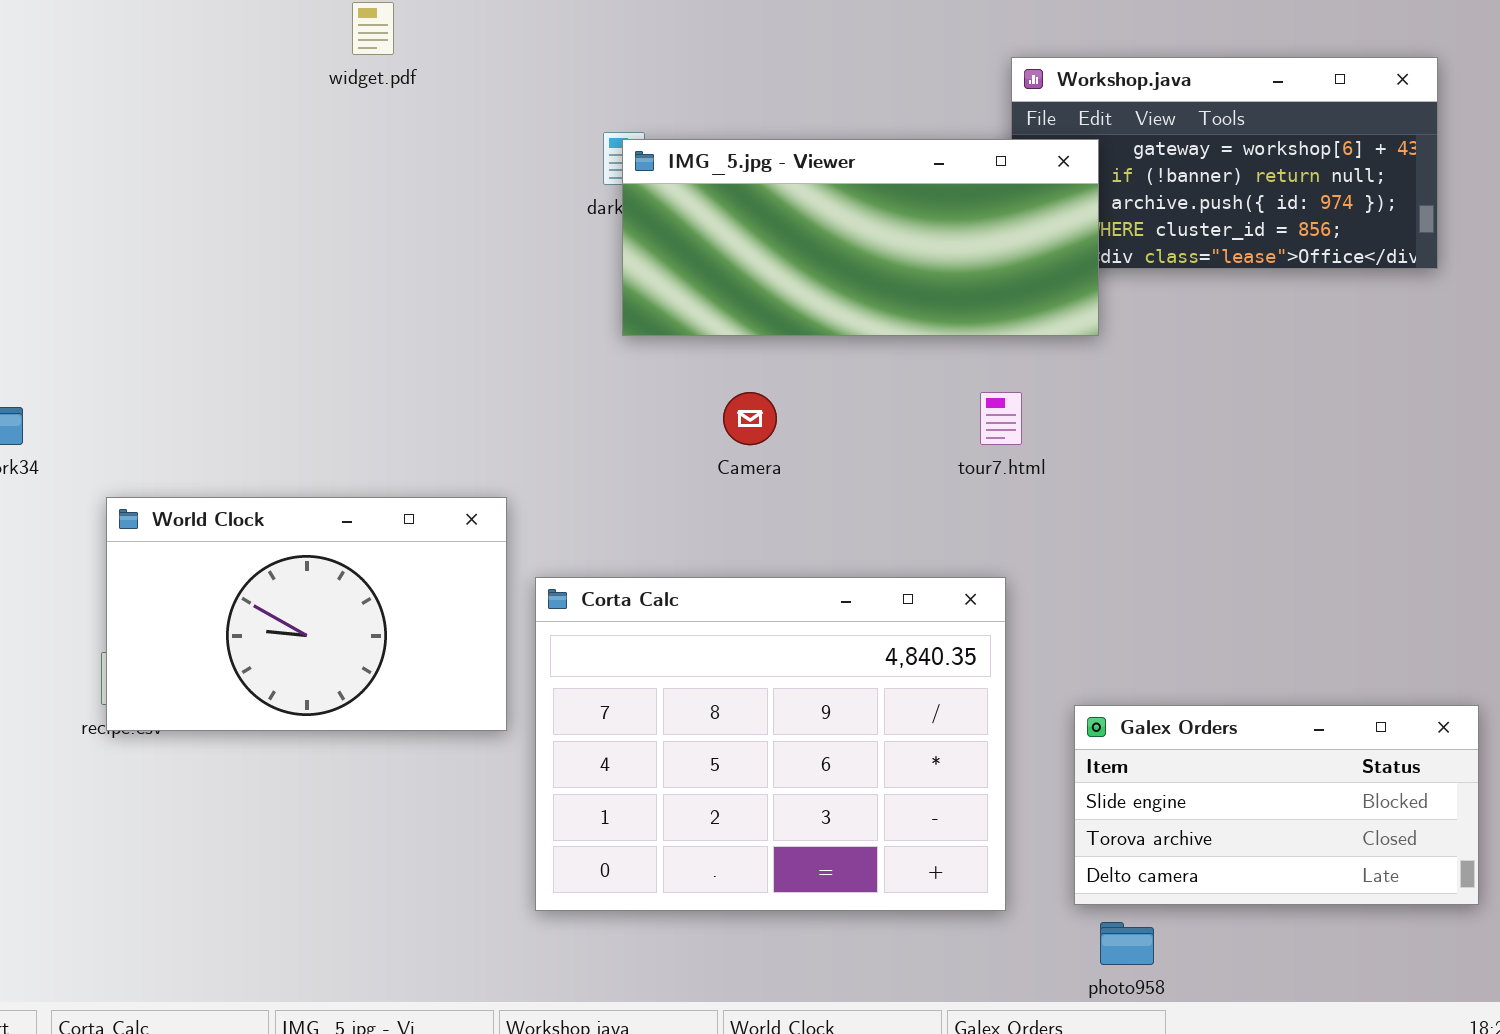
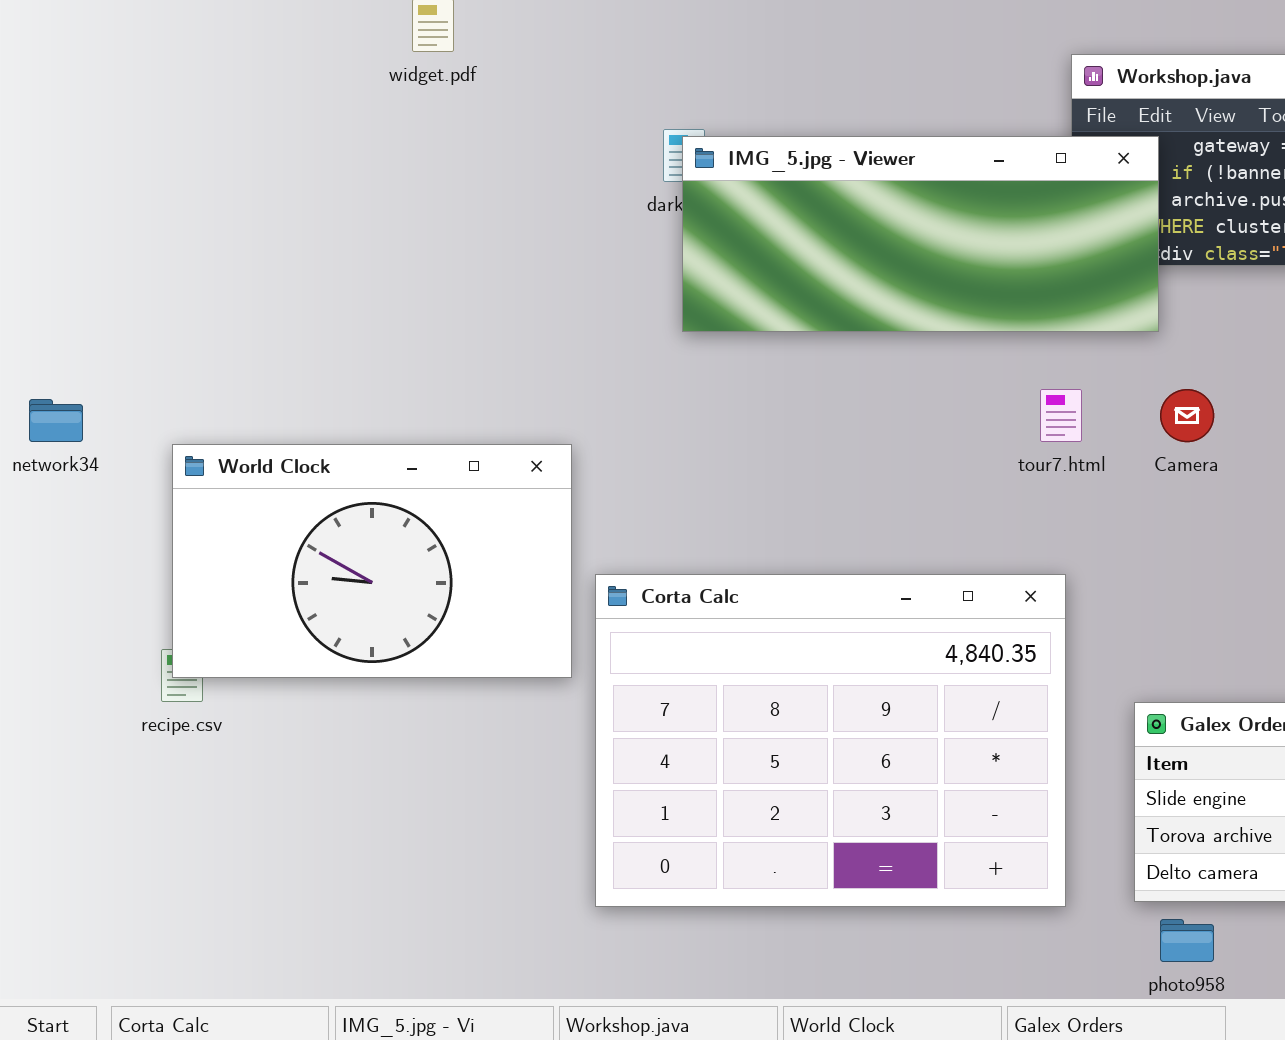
Camera: [723,392,777,445] -> [1160,389,1214,442], moved
World Clock: [106,497,507,731] -> [172,444,572,678], moved

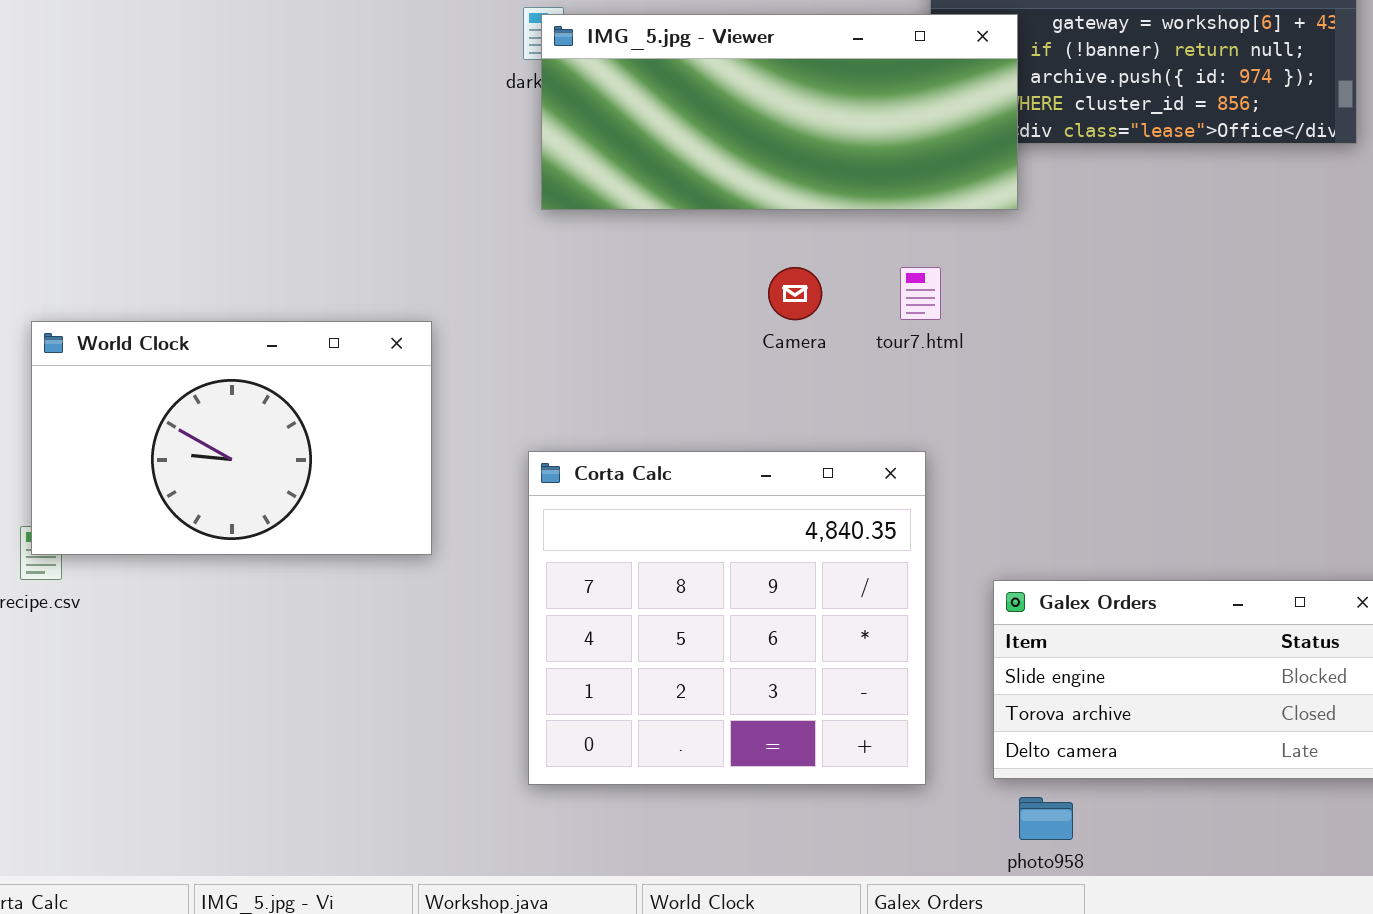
Camera: [1160,389,1214,442] -> [768,267,822,320], moved
Corta Calc: [595,574,1066,907] -> [528,451,926,785], resized

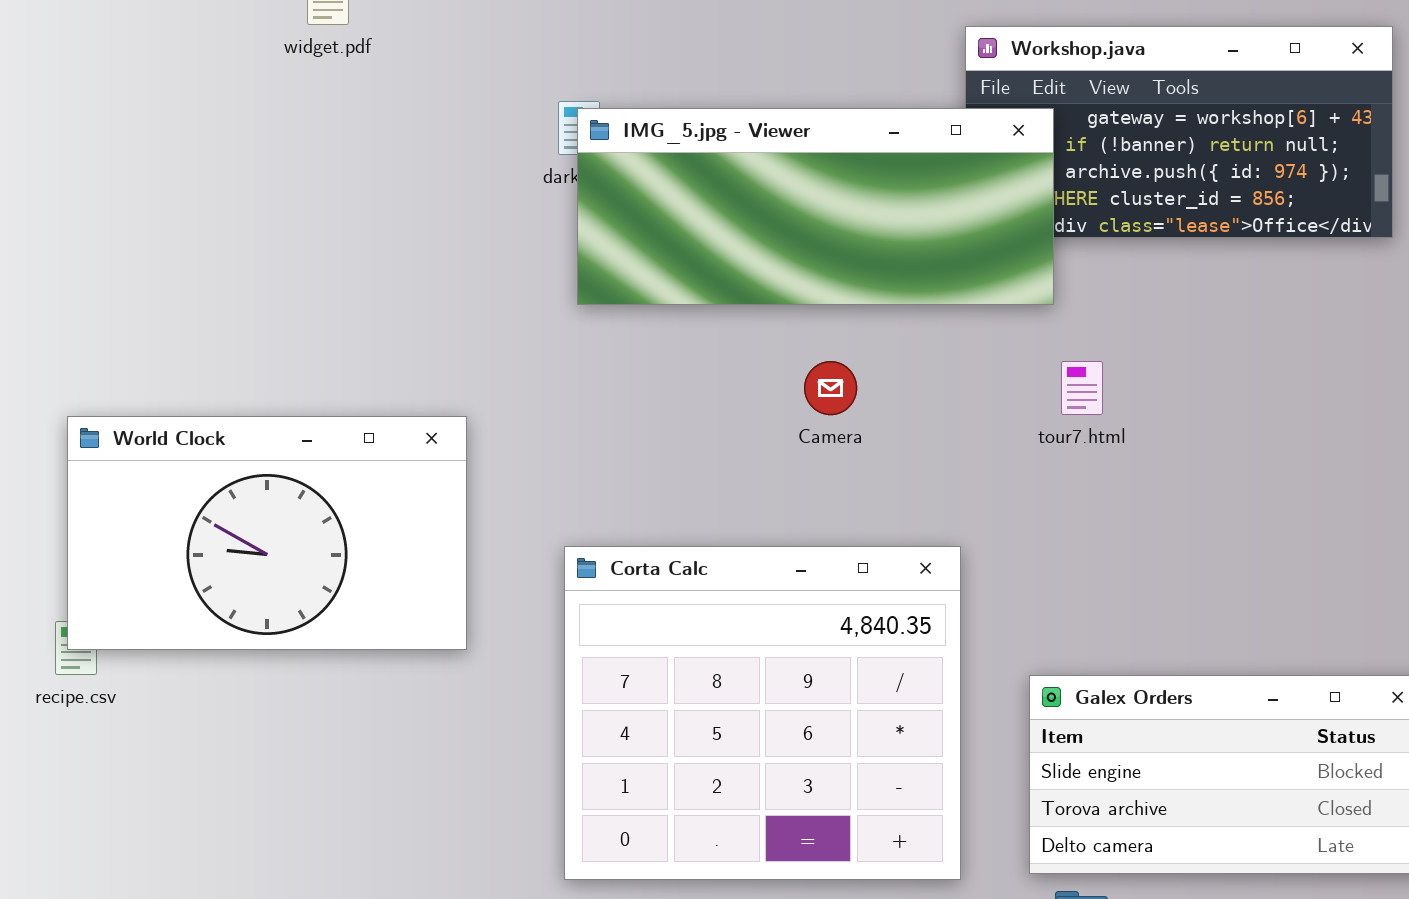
tour7.html: [900,267,941,320] -> [1061,361,1103,415], moved

